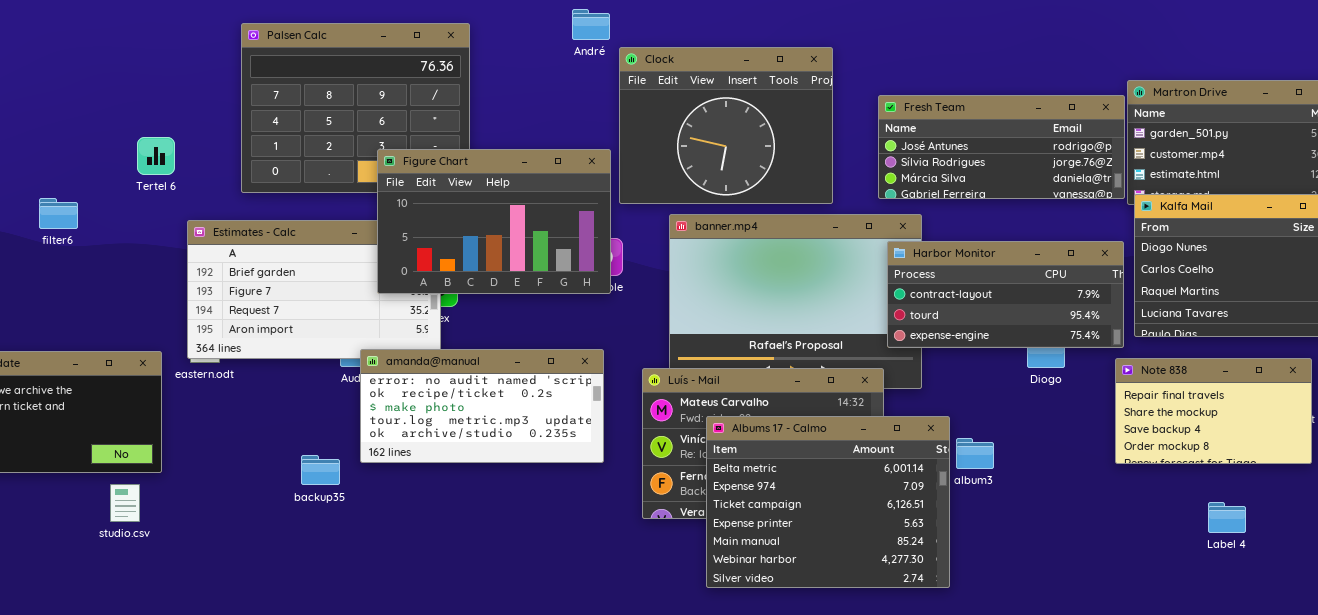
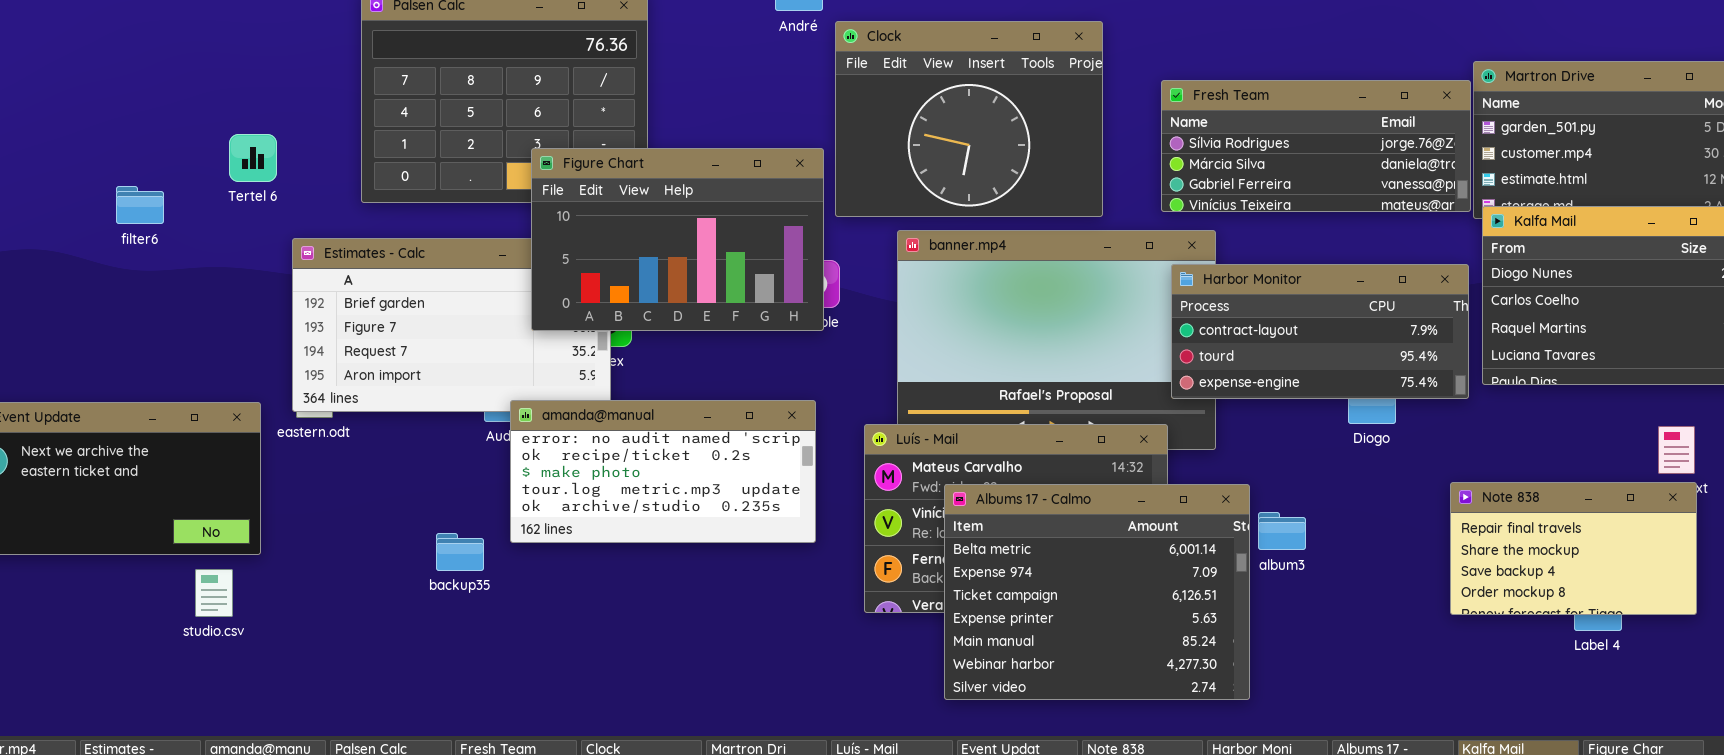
Fresh Team: [878,95,1125,199] -> [1161,80,1471,212], scrolled down 1 row
filter6: [39,198,78,229] -> [116,186,164,224], moved
Note 838: [1115,358,1312,464] -> [1450,482,1697,615], moved

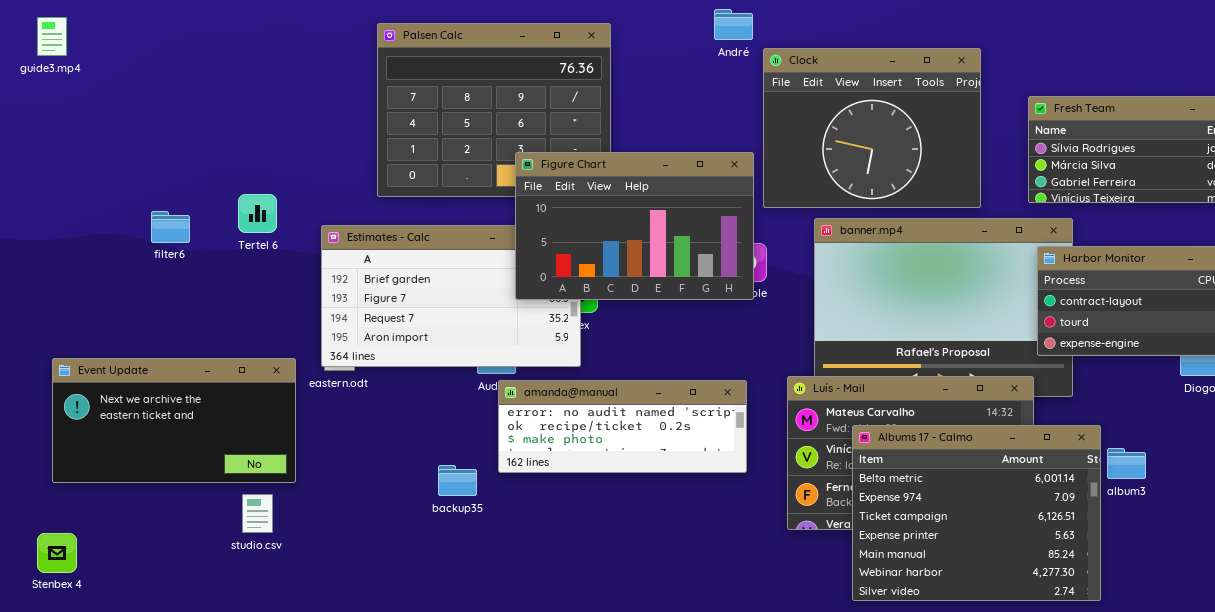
Tertel 6: [229,134,277,182] -> [238,194,277,233], moved
filter6: [116,186,164,224] -> [151,211,190,243], moved
amanda@manual: [510,400,816,543] -> [498,380,747,473], resized

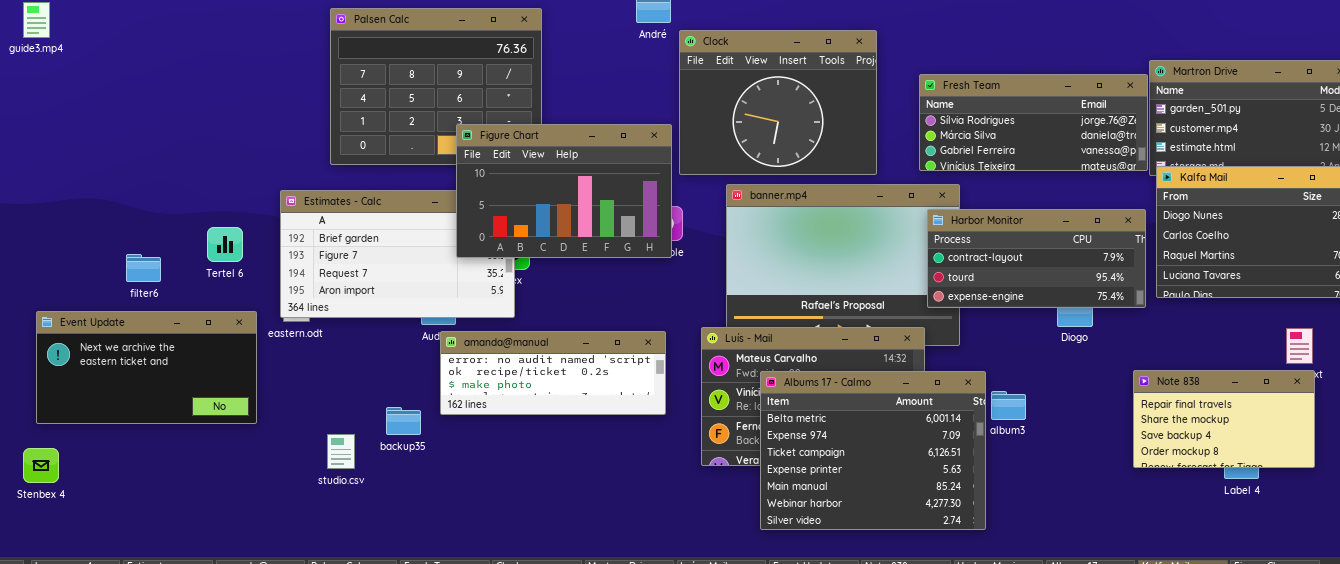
Tertel 6: [238,194,277,233] -> [207,227,243,262], moved
filter6: [151,211,190,243] -> [126,254,161,282], moved
studio.csv: [242,494,273,533] -> [327,434,355,469], moved
Stenbex 4: [37,533,77,573] -> [23,448,59,483], moved

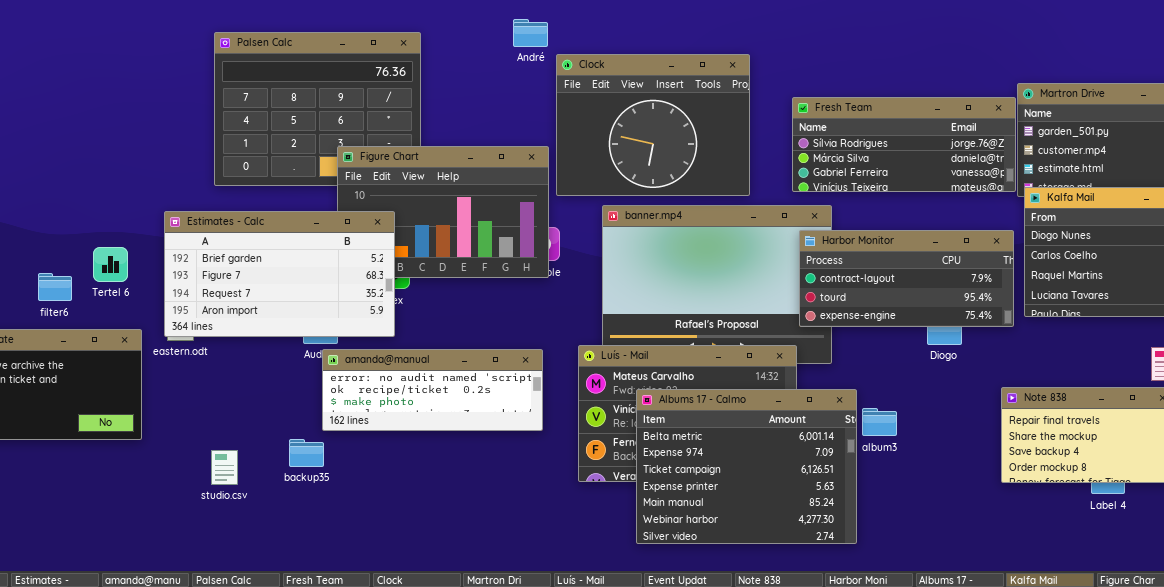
Estimates - Calc: [280,190,515,318] -> [164,211,395,337], raised
filter6: [126,254,161,282] -> [38,273,72,301], moved
backup35: [386,407,421,435] -> [289,439,324,467], moved

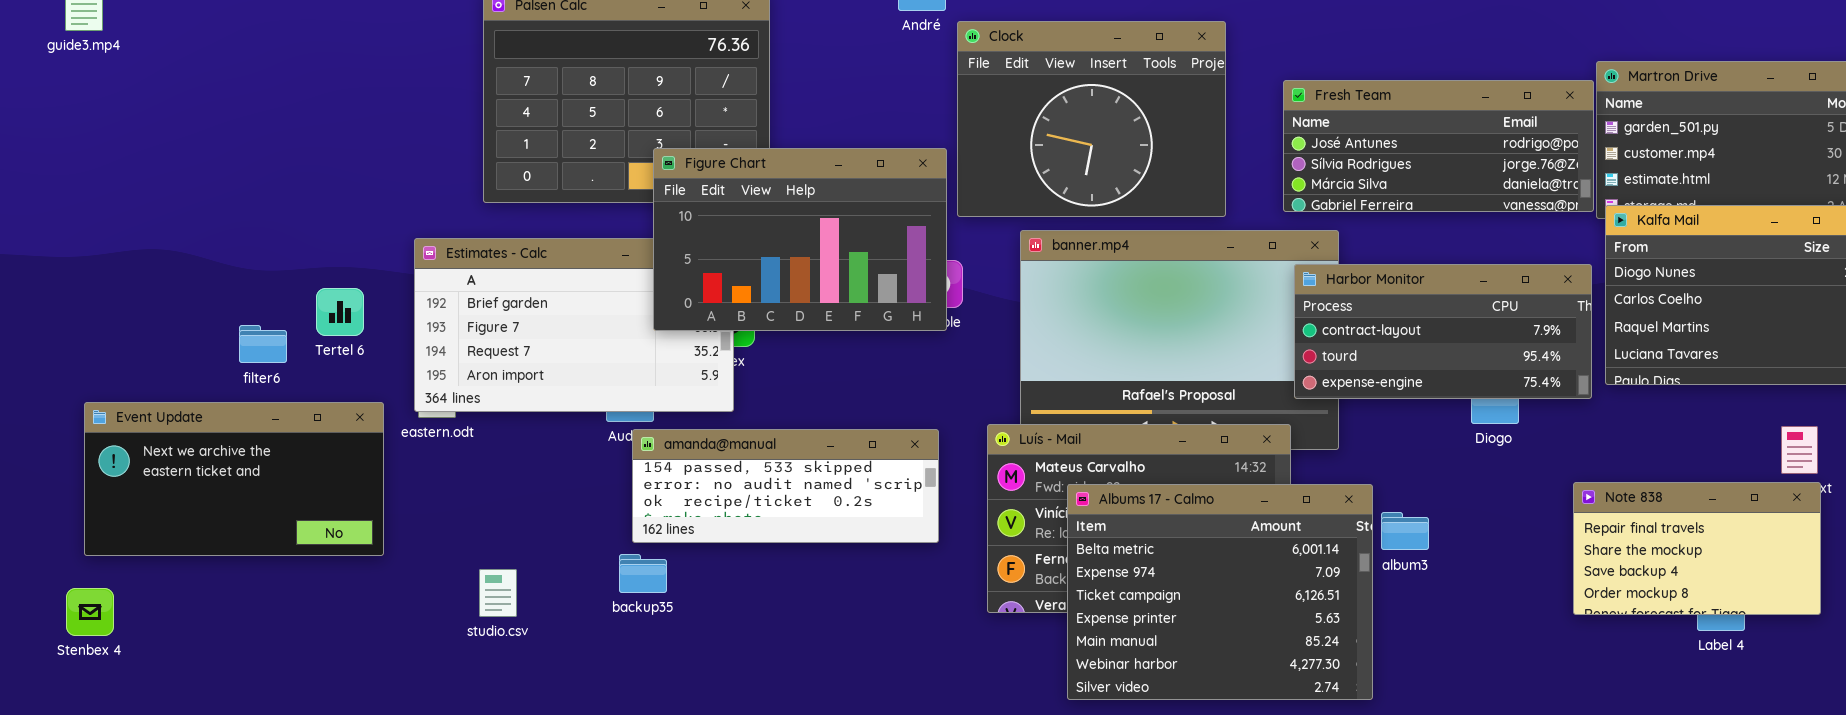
Fresh Team: [792,97,1016,192] -> [1283,80,1594,212], scrolled up 1 row
Figure Chart: [337,146,549,278] -> [653,148,947,331], raised
amanda@manual: [322,349,543,431] -> [632,429,939,543], scrolled up 1 row
backup35: [289,439,324,467] -> [619,554,667,593], moved

